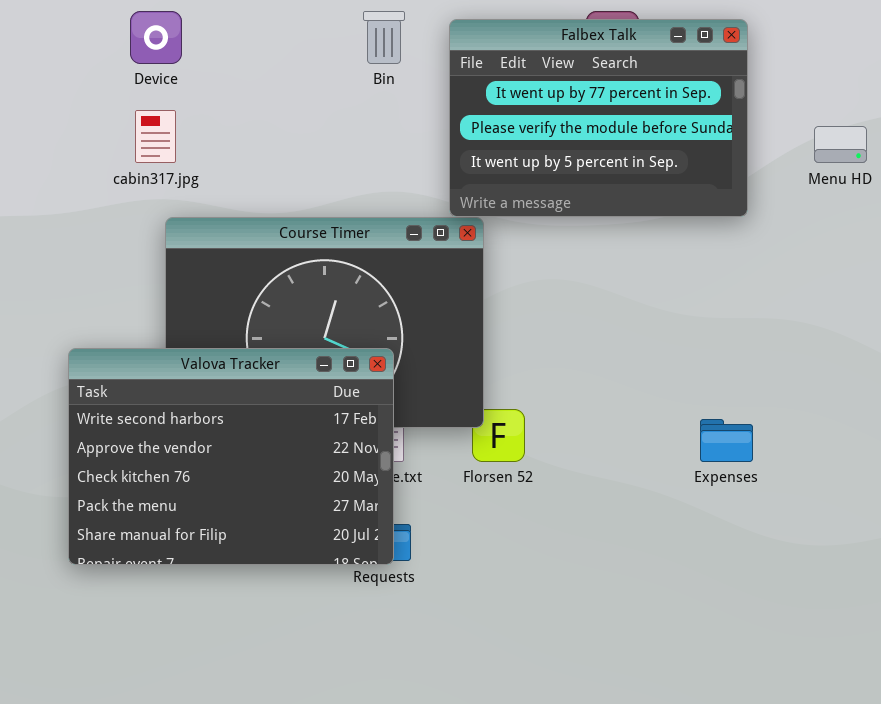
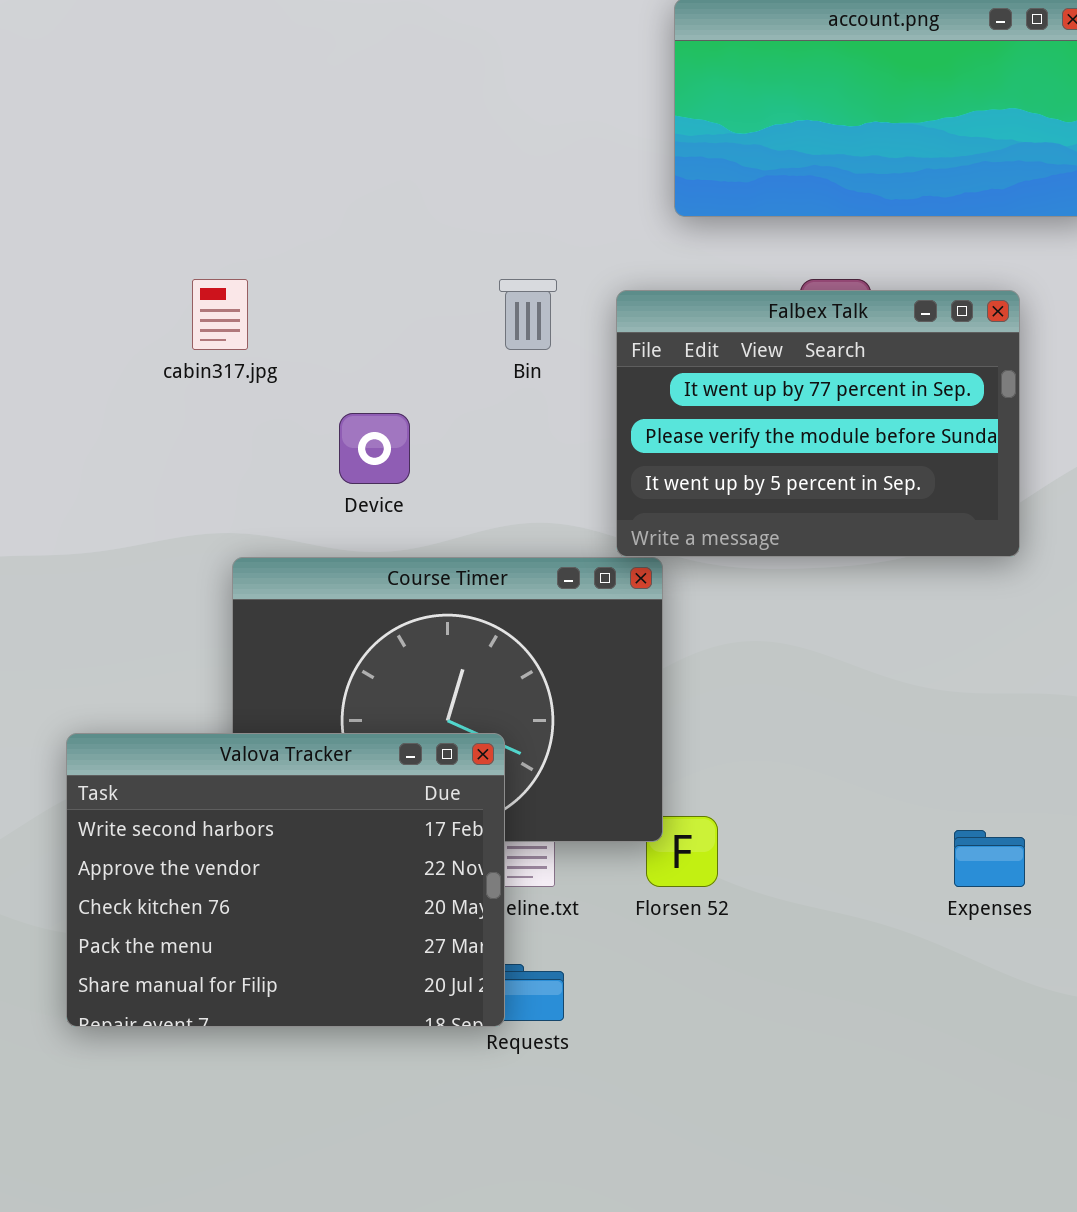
Device: [130,11,182,64] -> [339,413,410,484], moved
cabin317.jpg: [135,110,176,163] -> [192,279,248,350], moved
Valova Tracker: [68,348,394,565] -> [66,733,505,1027], moved

